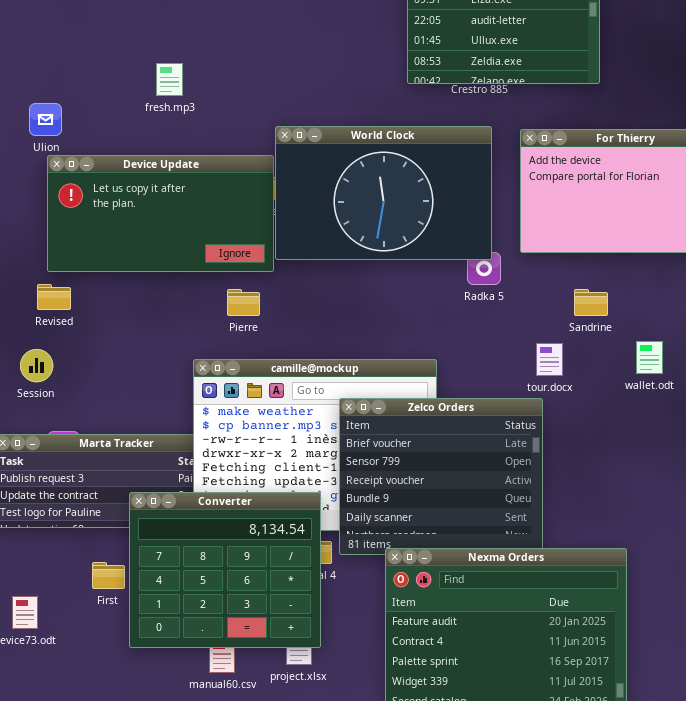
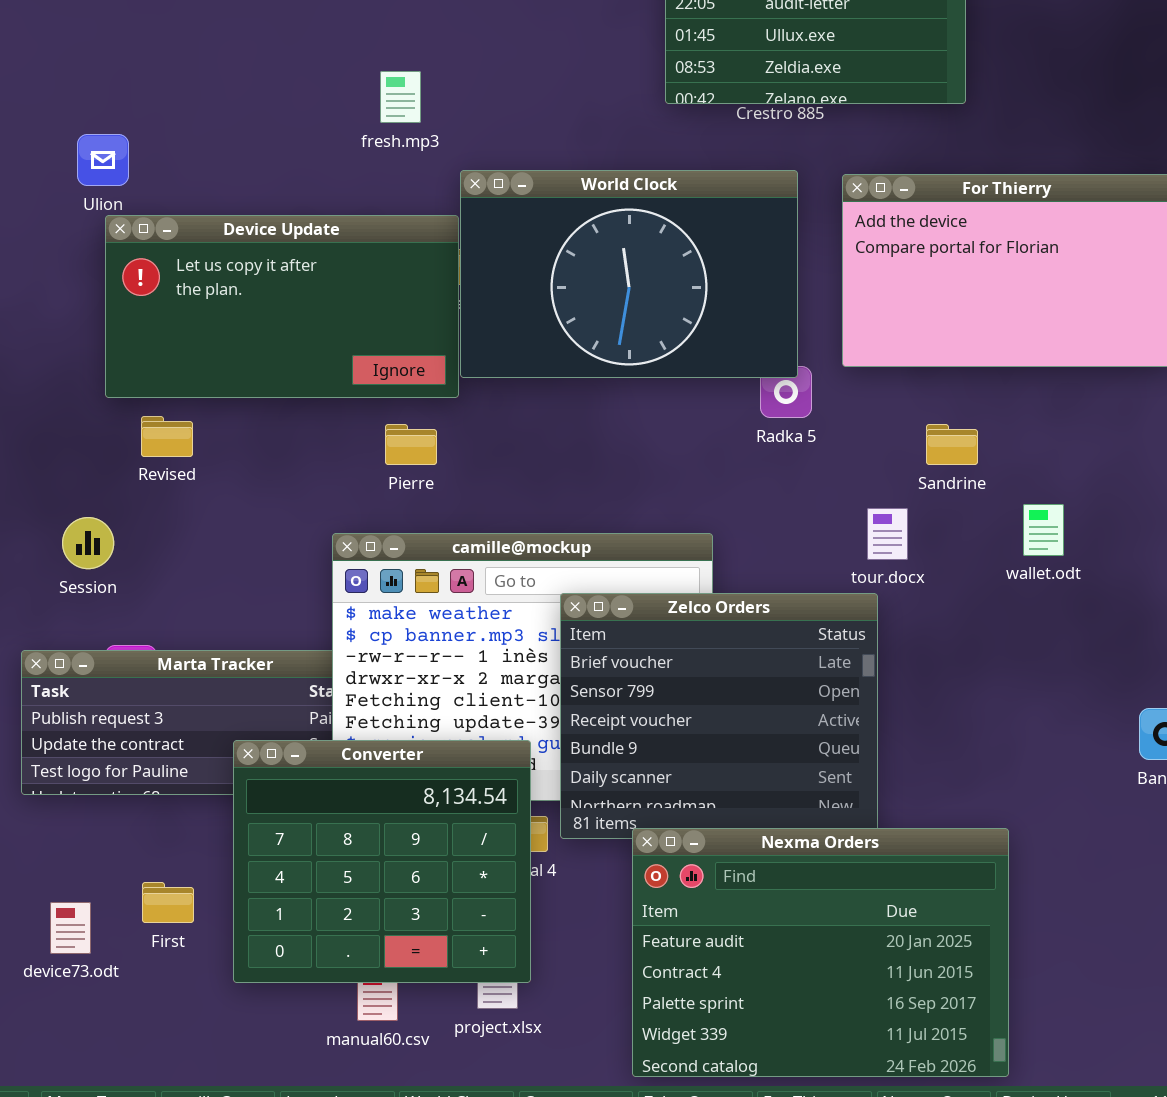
fresh.mp3: [156,63,183,96] -> [380,71,421,123], moved
Revised: [37,284,71,310] -> [141,416,193,457], moved
First: [92,562,125,589] -> [142,882,194,923], moved

